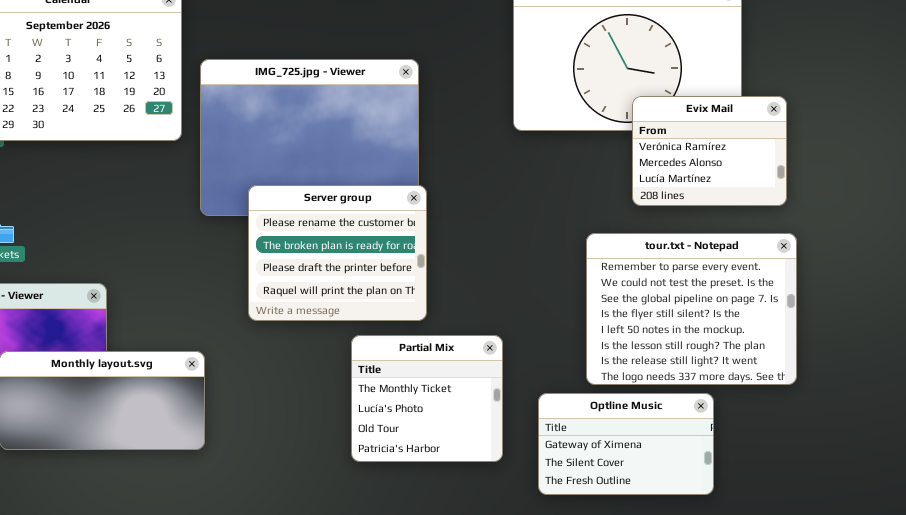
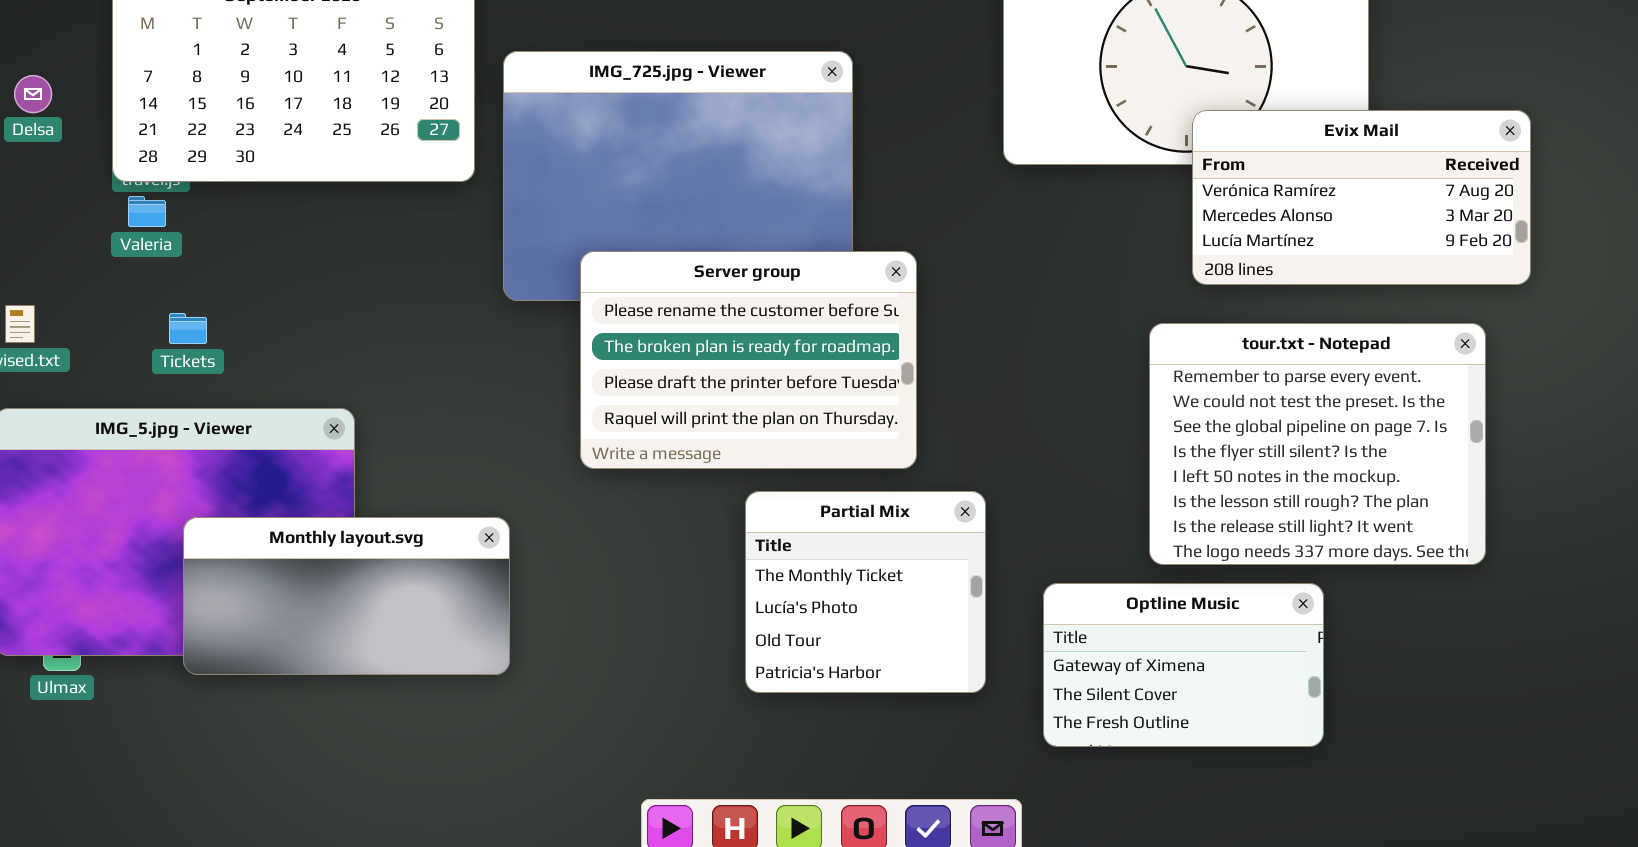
Evix Mail: [632,96,787,206] -> [1192,110,1531,285], resized
Server group: [248,185,427,321] -> [580,251,917,469], resized
tour.txt - Notepad: [586,233,797,385] -> [1149,323,1486,565], moved

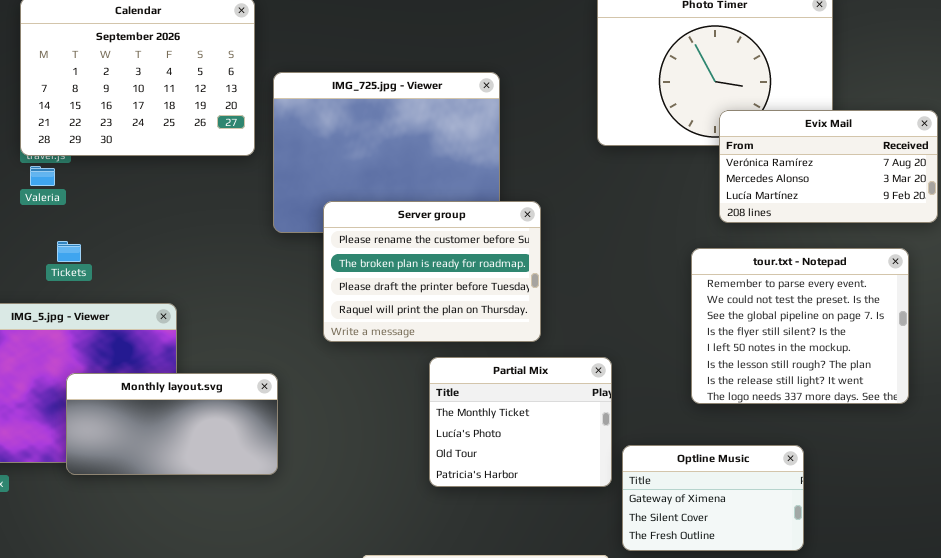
Partial Mix: [745,491,986,693] -> [429,357,612,487], resized
Optline Music: [1043,583,1324,747] -> [622,445,804,551], moved

